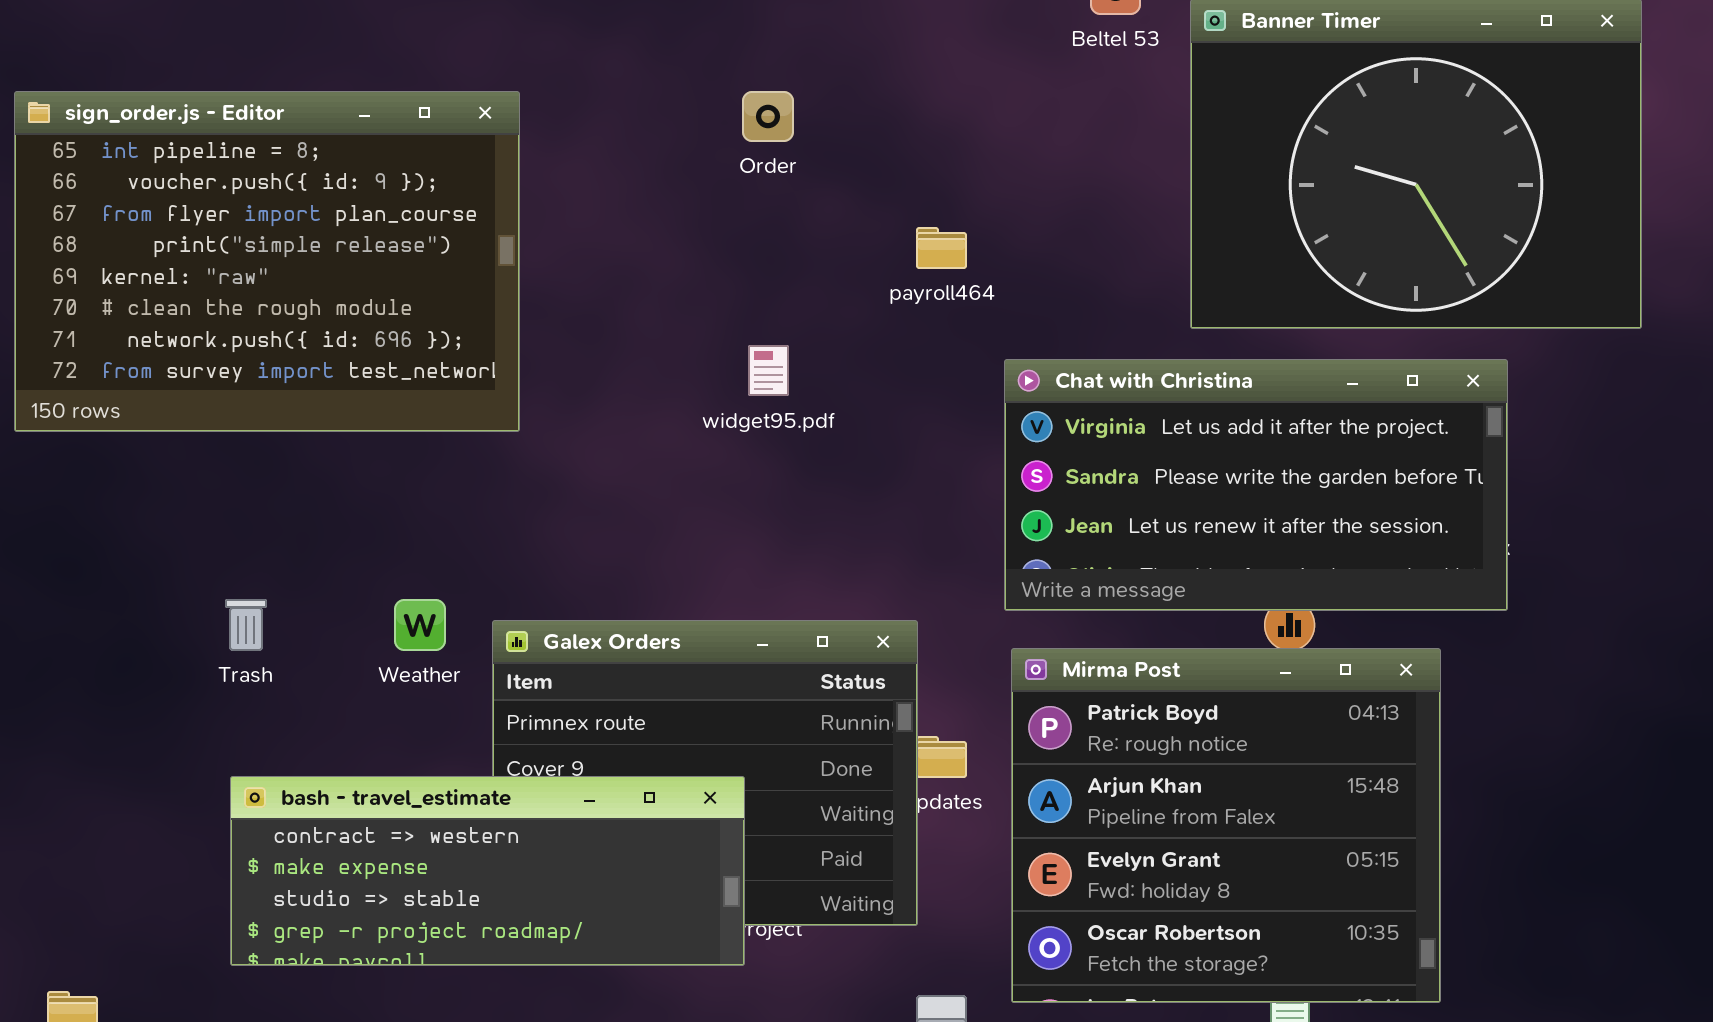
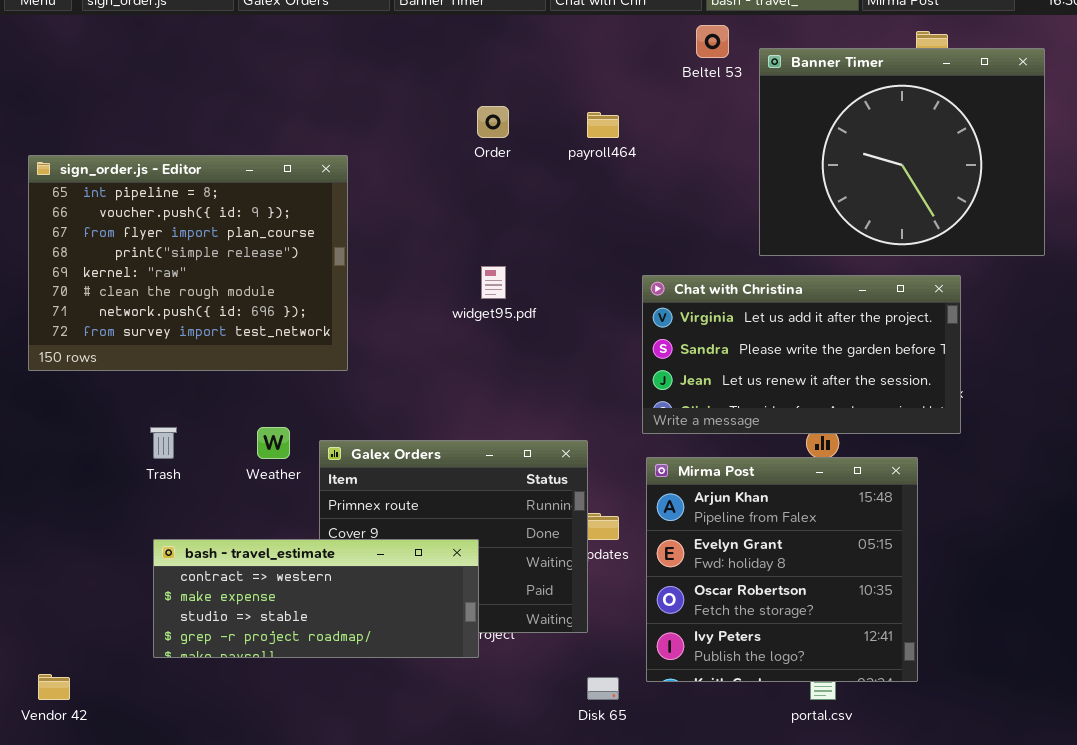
sign_order.js - Editor: [14,91,520,432] -> [28,155,348,371], moved
payroll464: [916,227,967,269] -> [587,112,619,138], moved
Mirma Post: [1011,648,1441,1003] -> [646,457,918,682], scrolled down 1 row

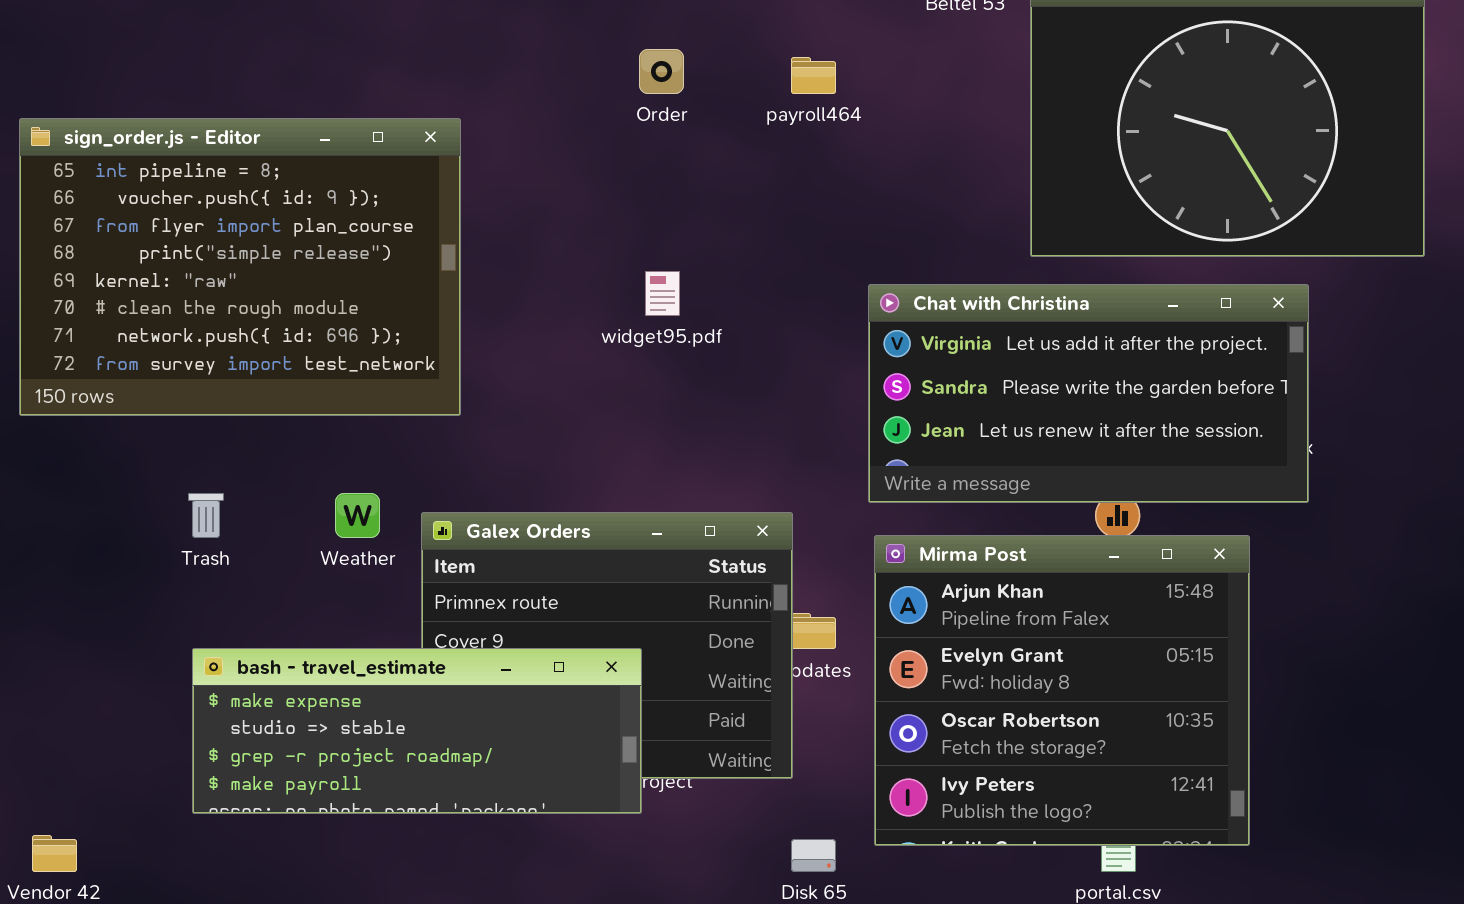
bash - travel_estimate: [153,539,479,658] -> [192,648,642,814], scrolled down 1 row

